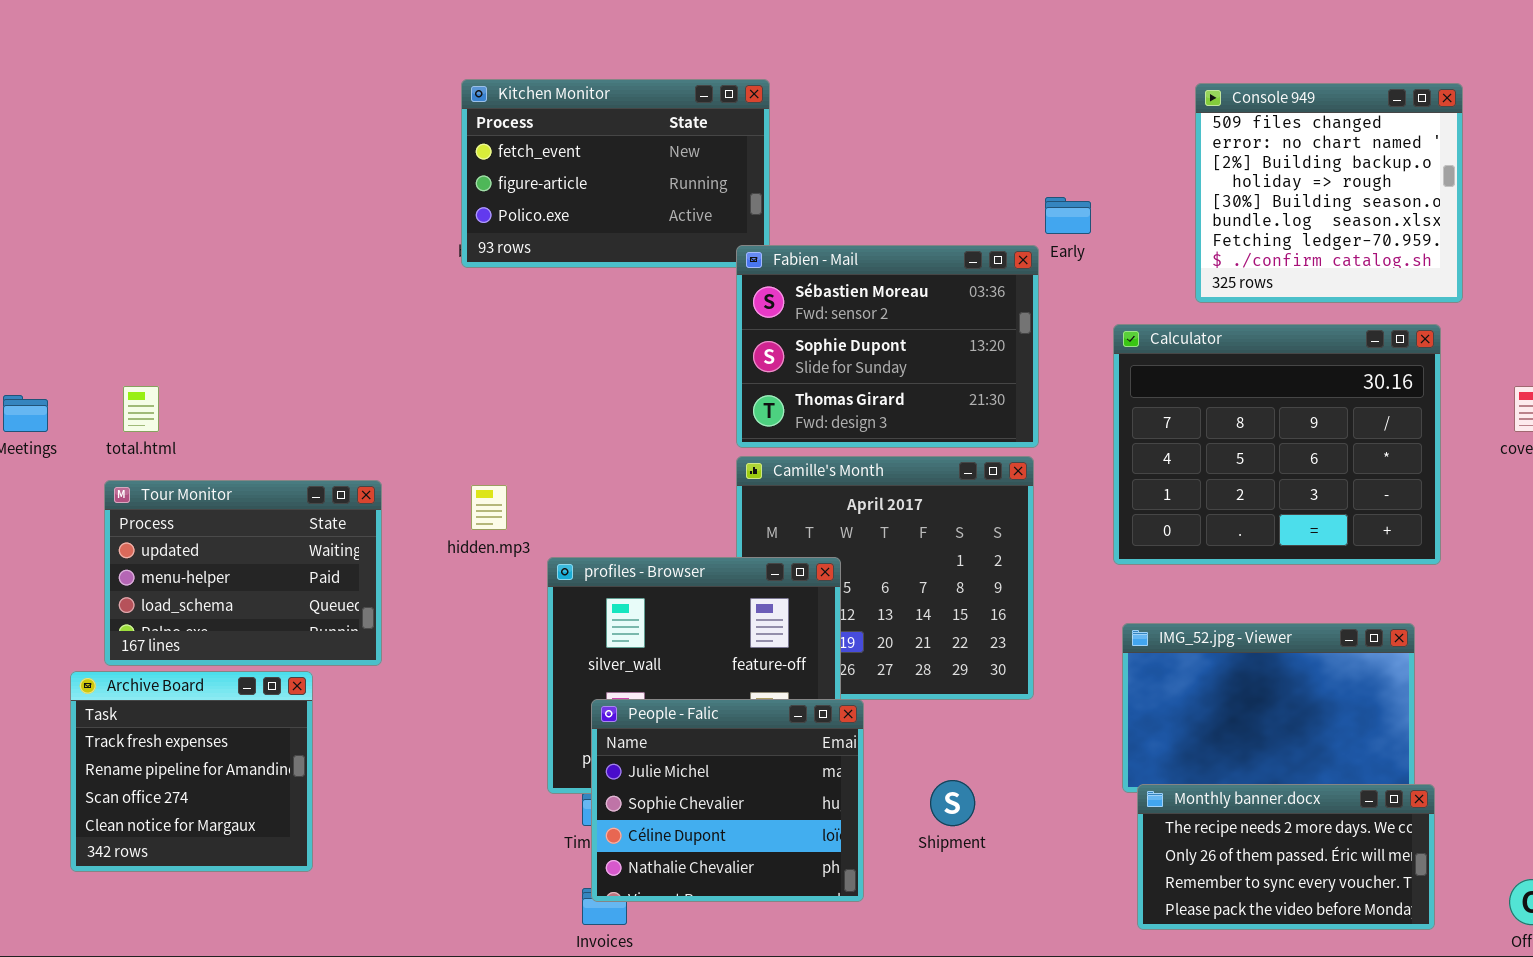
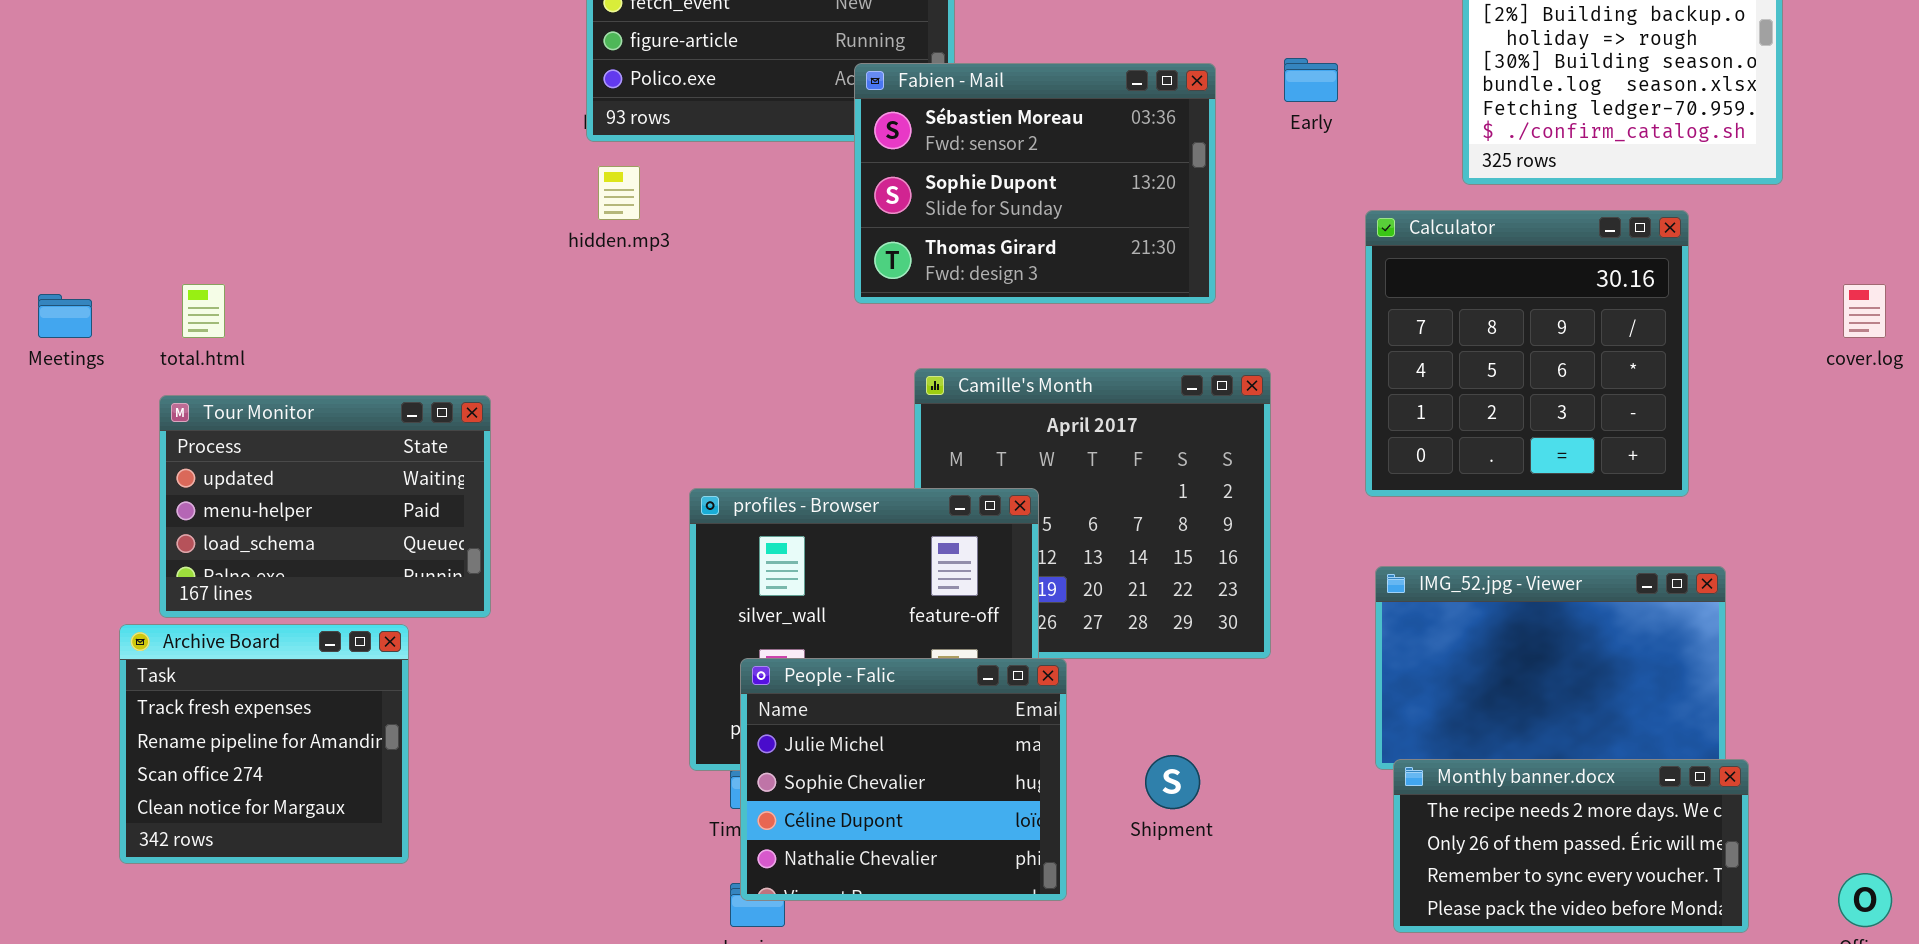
Fabien - Mail: [736,245,1039,448] -> [854,63,1216,304], moved
Calculator: [1113,324,1441,565] -> [1365,210,1689,497], resized
hidden.mp3: [471,485,507,530] -> [598,166,640,220], moved

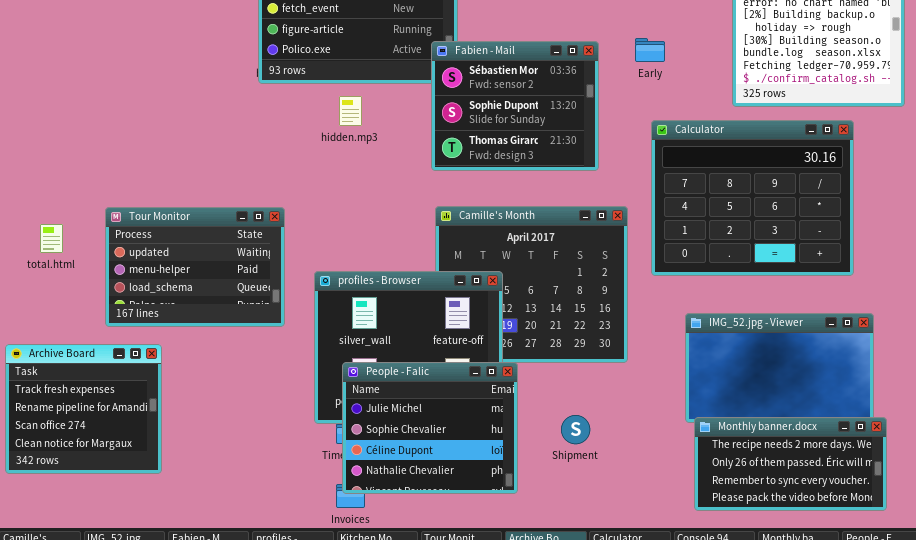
Fabien - Mail: [854,63,1216,304] -> [431,41,599,171], resized
hidden.mp3: [598,166,640,220] -> [339,96,362,126], moved
Calculator: [1365,210,1689,497] -> [651,120,854,276], resized
total.html: [182,284,225,338] -> [40,224,63,253], moved
Tour Monitor: [159,395,491,618] -> [105,207,285,327], moved

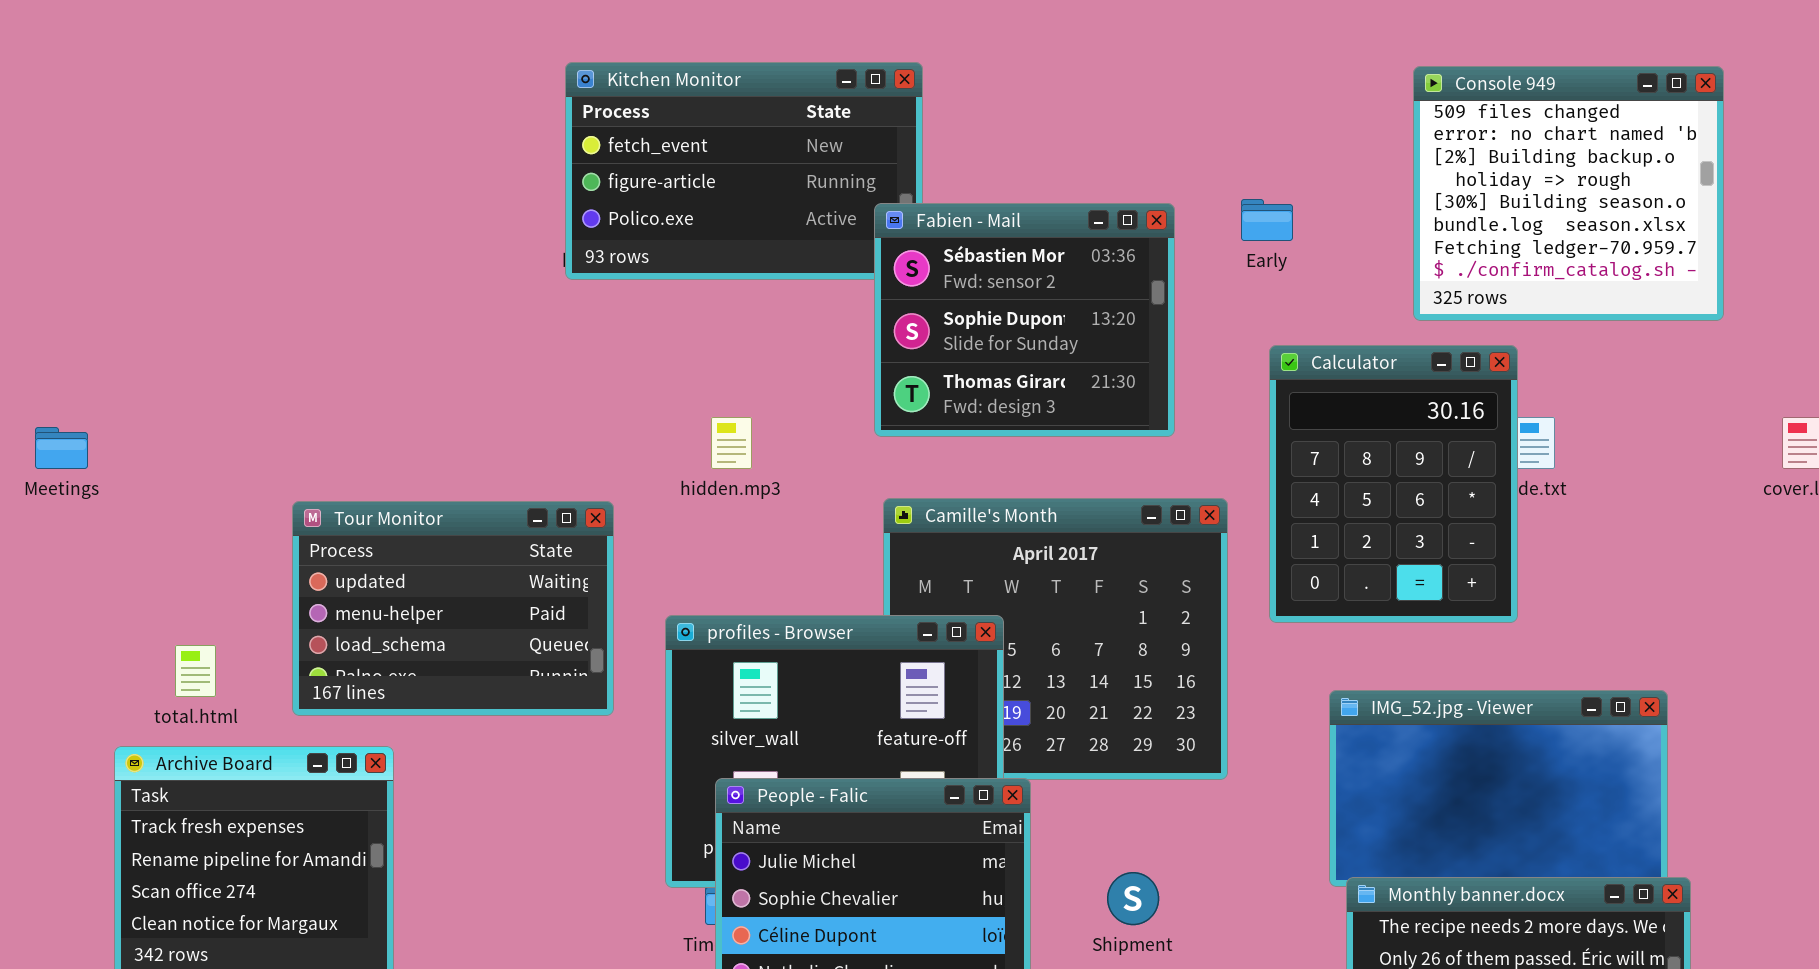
hidden.mp3: [339,96,362,126] -> [711,417,752,469], moved
Calculator: [651,120,854,276] -> [1269,345,1518,623], resized
total.html: [40,224,63,253] -> [175,645,216,697], moved

